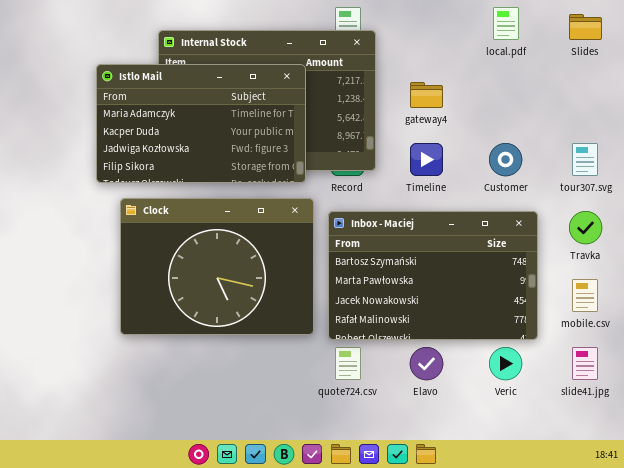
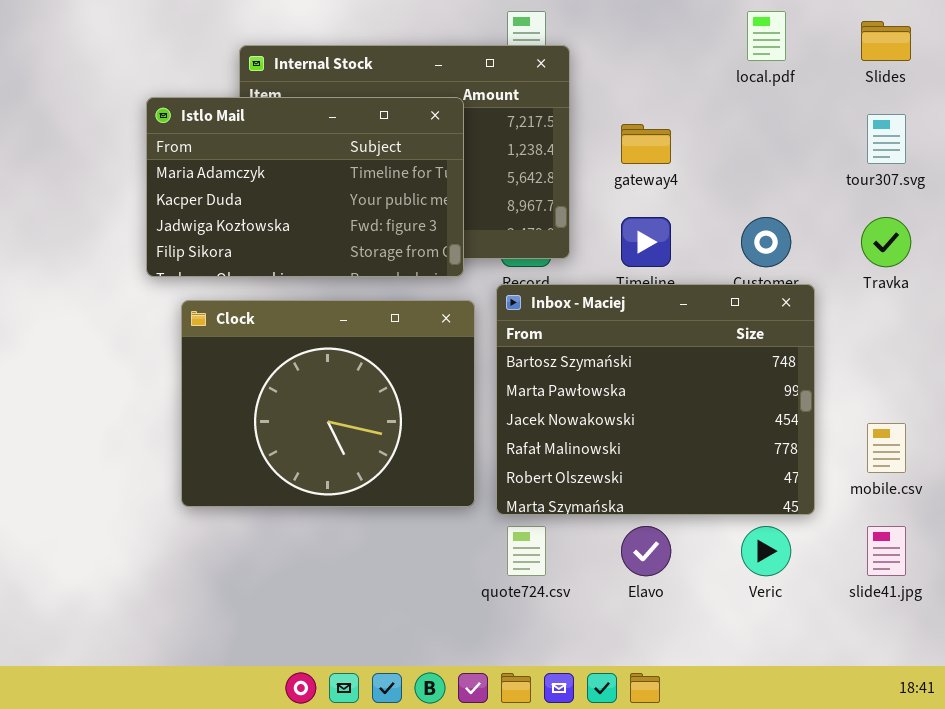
tour307.svg: [572,143,598,176] -> [867,114,906,164], moved
Inbox - Maciej: [328,211,538,340] -> [496,284,815,515], resized
Travka: [569,211,602,244] -> [861,217,911,267], moved

